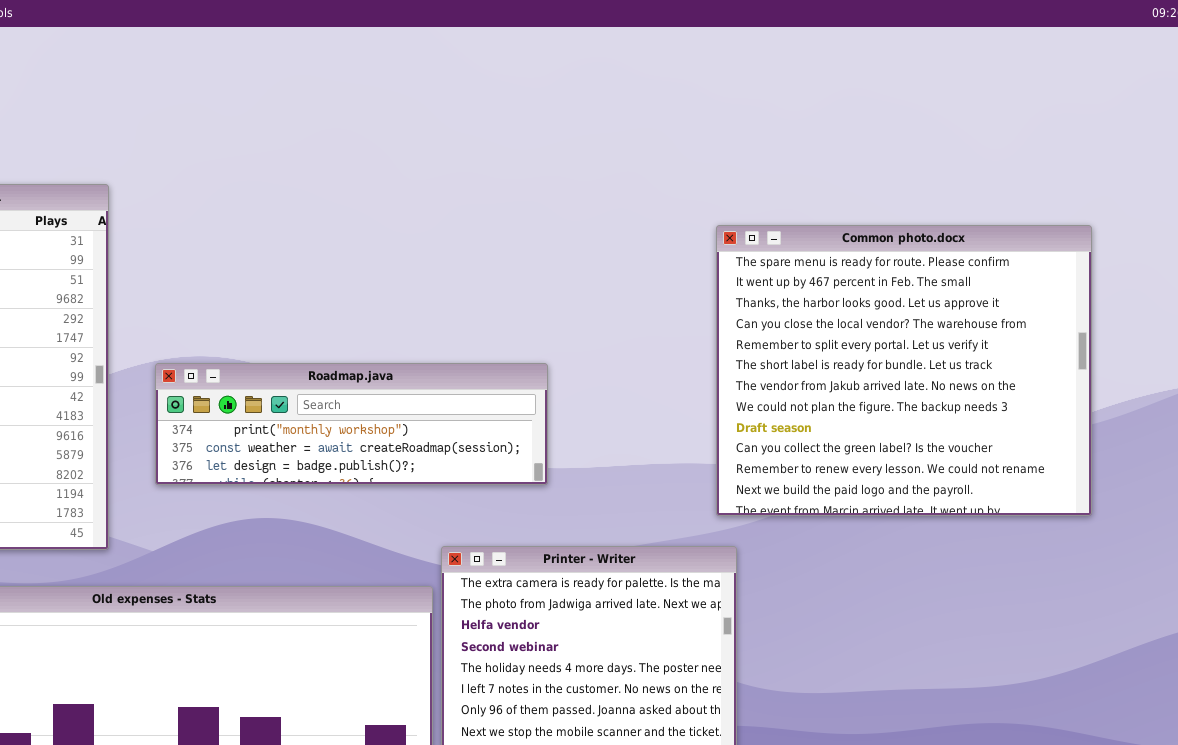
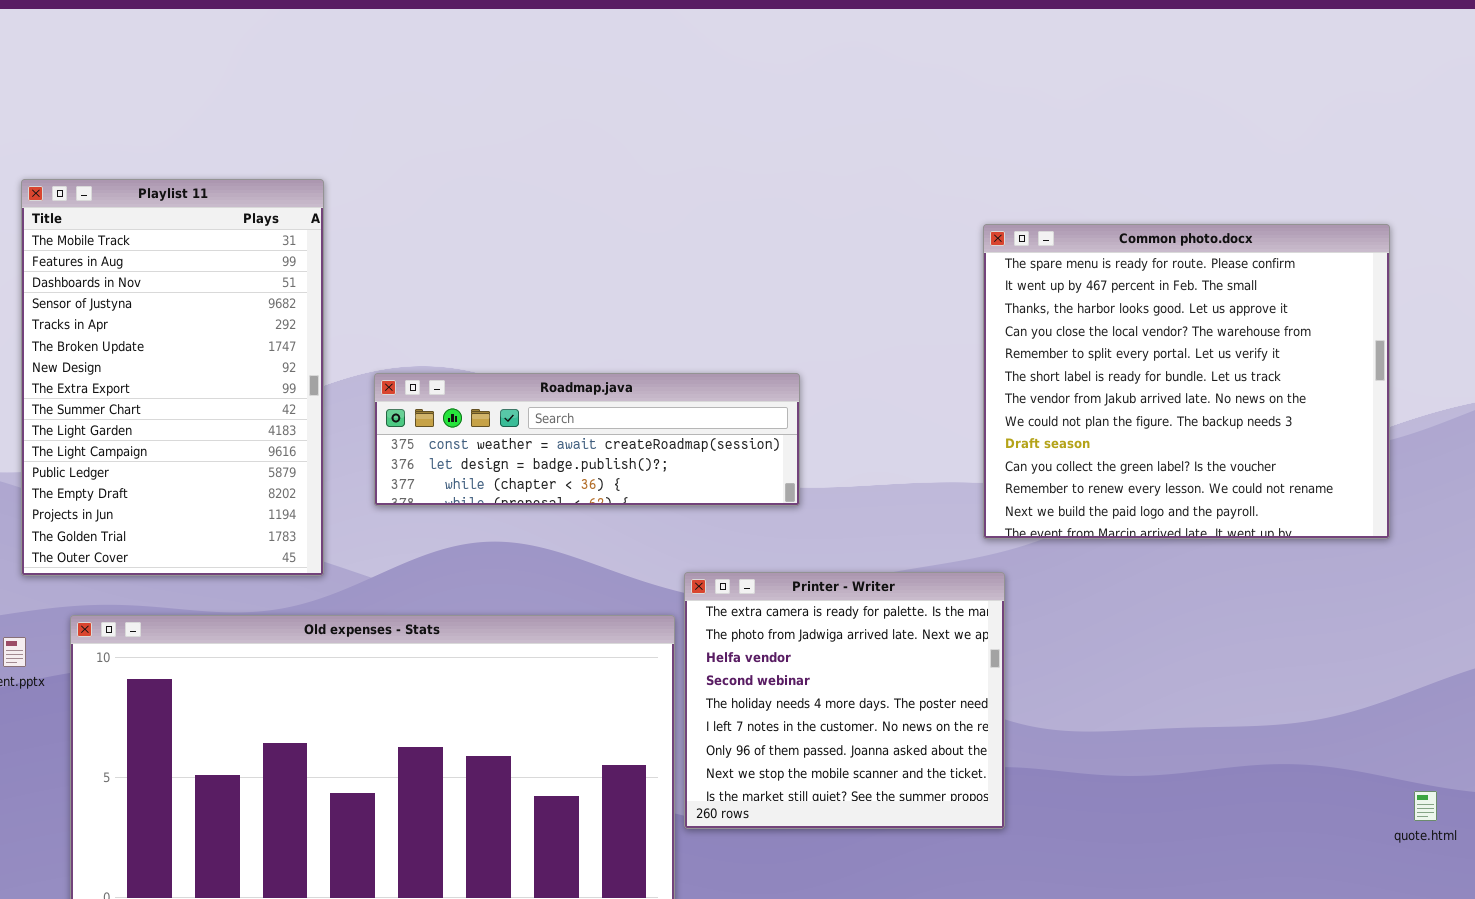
Roadmap.java: [155,363,548,485] -> [374,373,800,506], scrolled down 1 row

